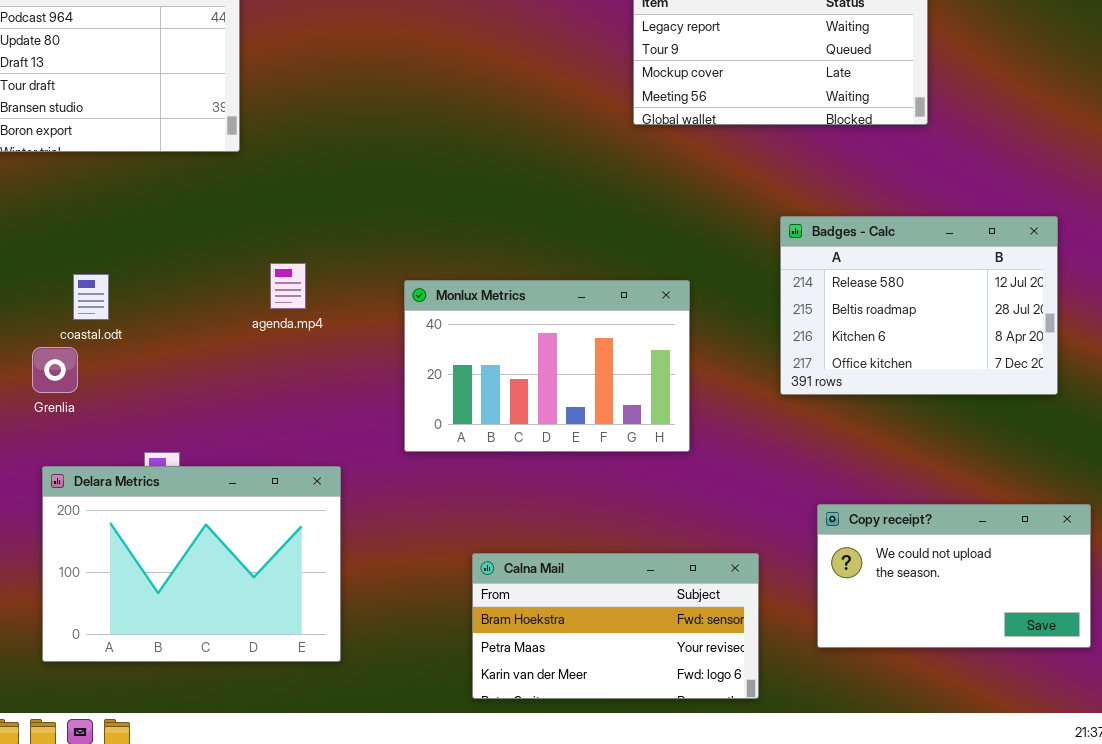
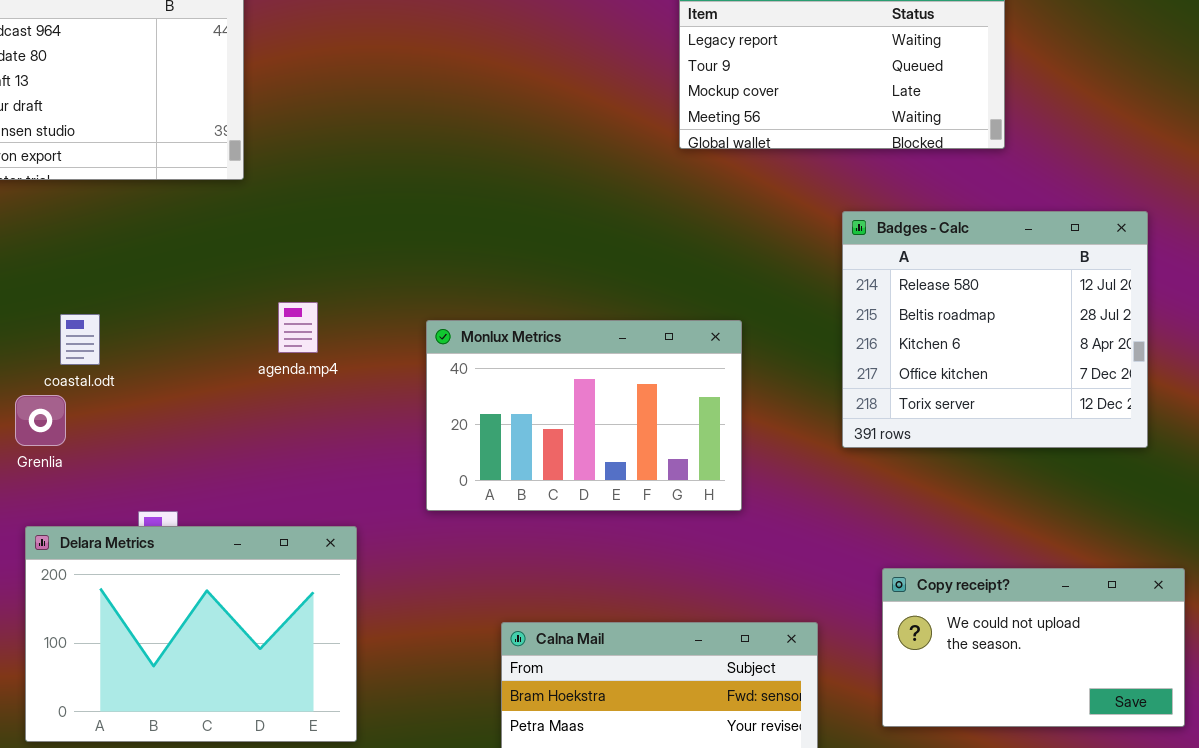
Badges - Calc: [780,216,1058,395] -> [842,211,1148,448], resized

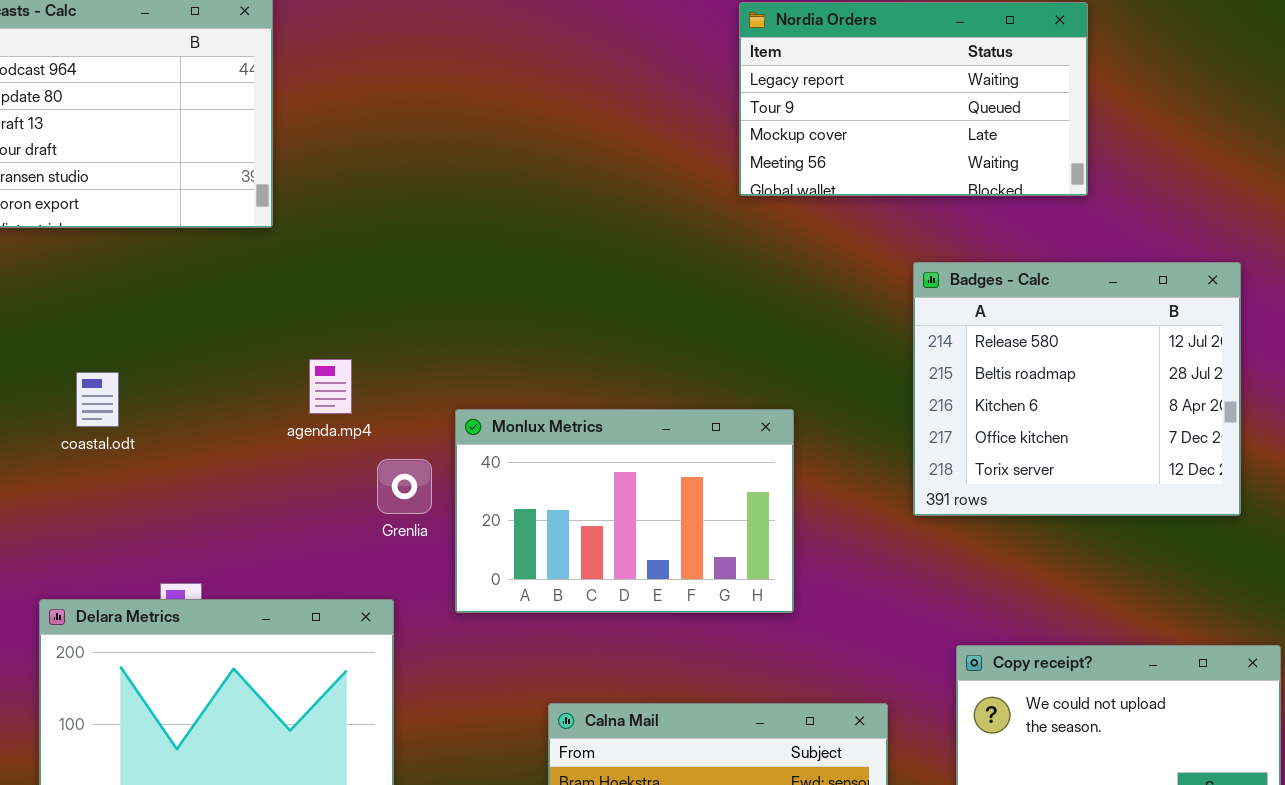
Monlux Metrics: [426,320,742,511] -> [455,409,794,613], moved
Grenlia: [15,395,66,446] -> [377,459,432,514], moved

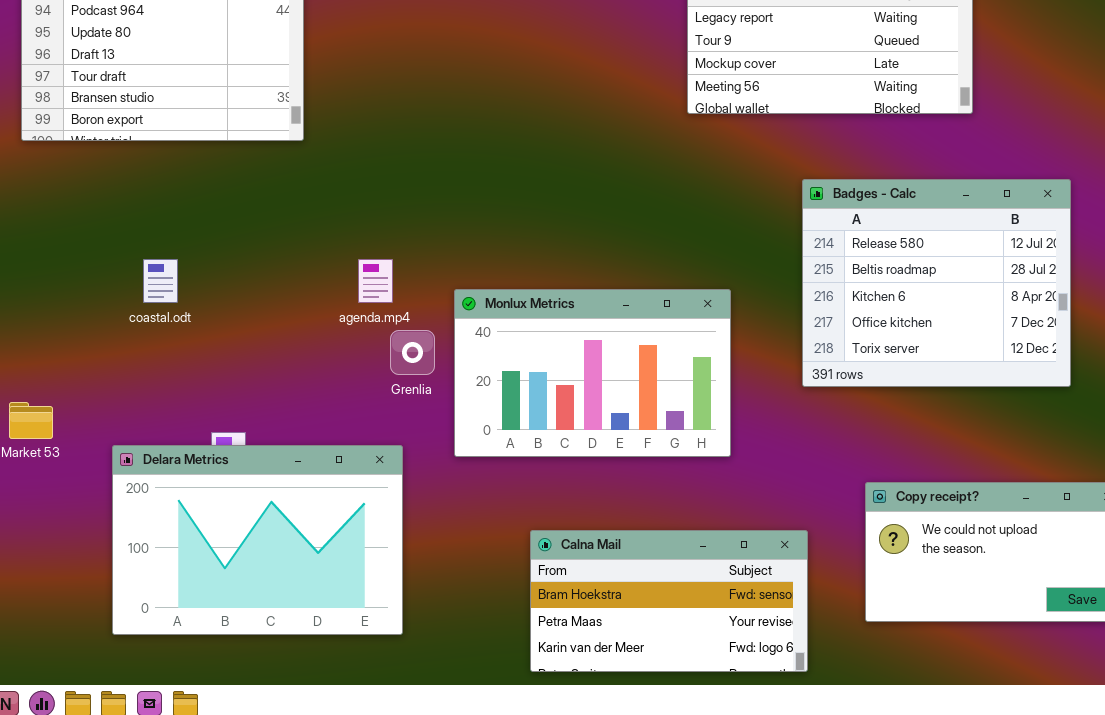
Badges - Calc: [913,262,1241,516] -> [802,179,1071,387], moved
agenda.mp4: [309,359,352,414] -> [358,259,393,303], moved

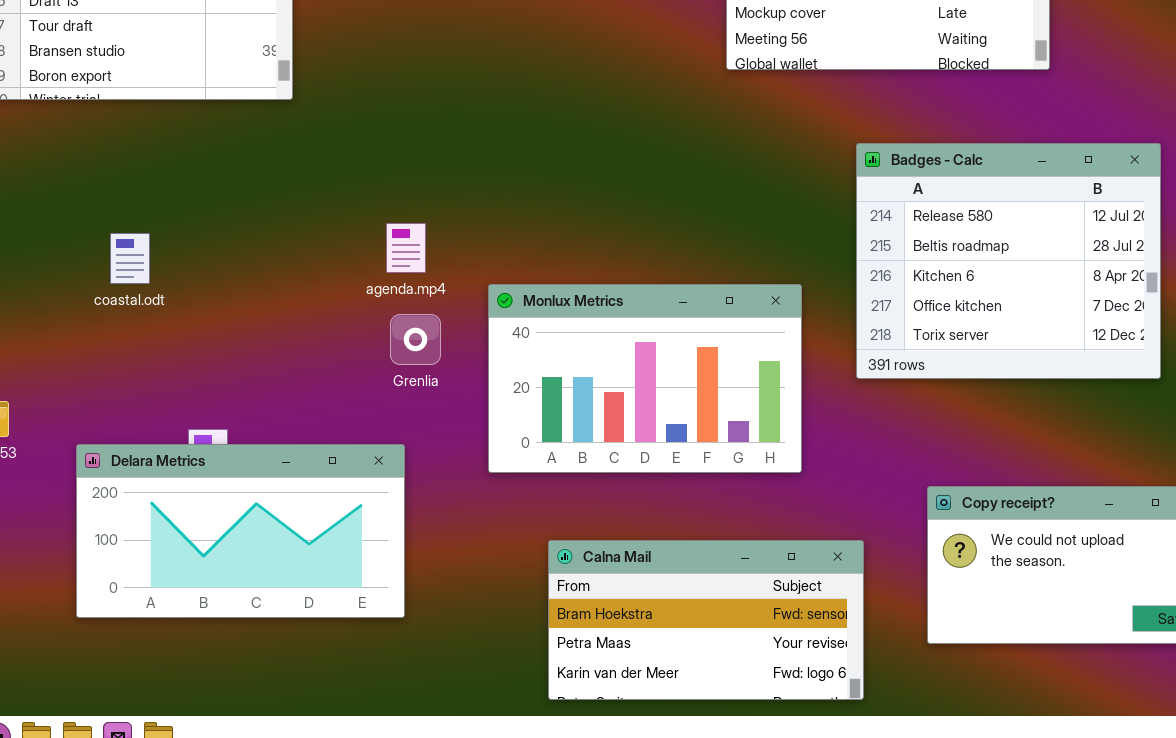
agenda.mp4: [358,259,393,303] -> [386,223,426,273], moved
Monlux Metrics: [454,289,731,457] -> [488,284,802,473], moved
Delara Metrics: [112,445,403,635] -> [76,444,405,618], resized

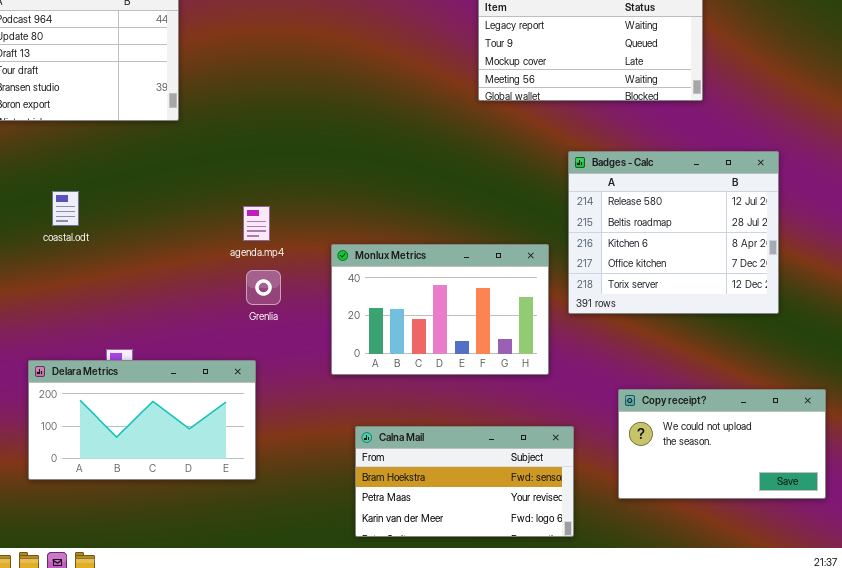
coastal.odt: [110,233,150,284] -> [52,191,79,226], moved
Monlux Metrics: [488,284,802,473] -> [331,244,549,375], moved

